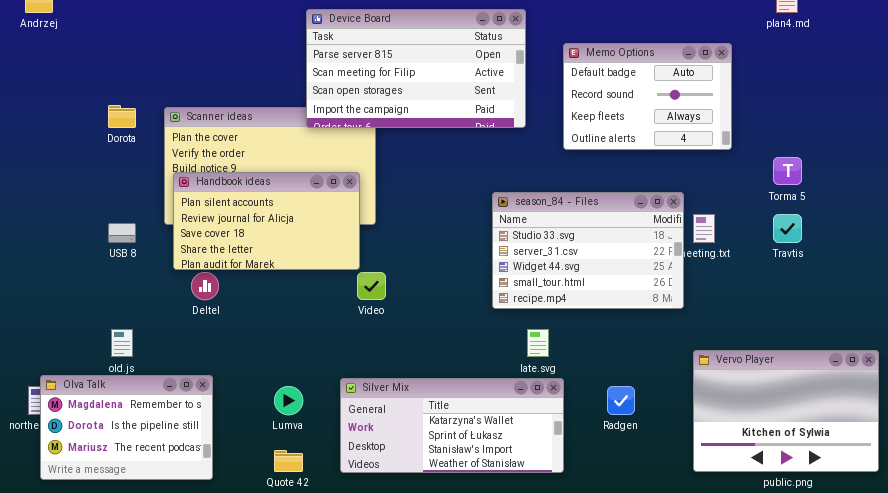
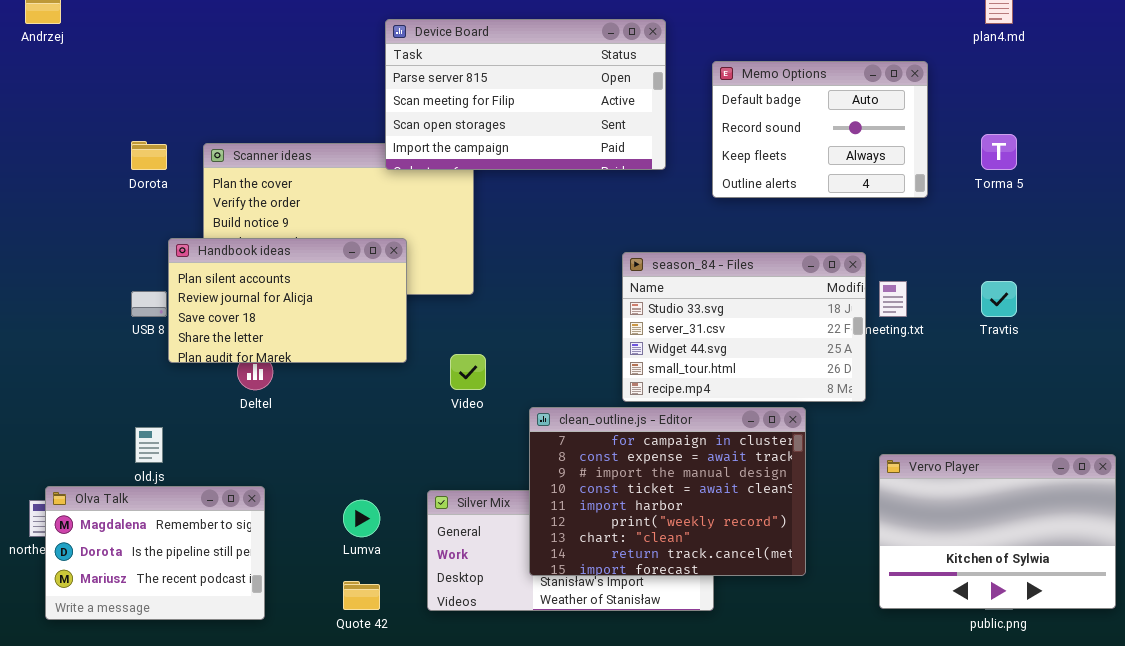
Torma 5: [773,157,802,185] -> [981,134,1017,170], moved
Handbook ideas: [173,172,360,270] -> [168,238,407,363], moved
clean_outline.js - Editor: none -> [529,407,806,576], opened

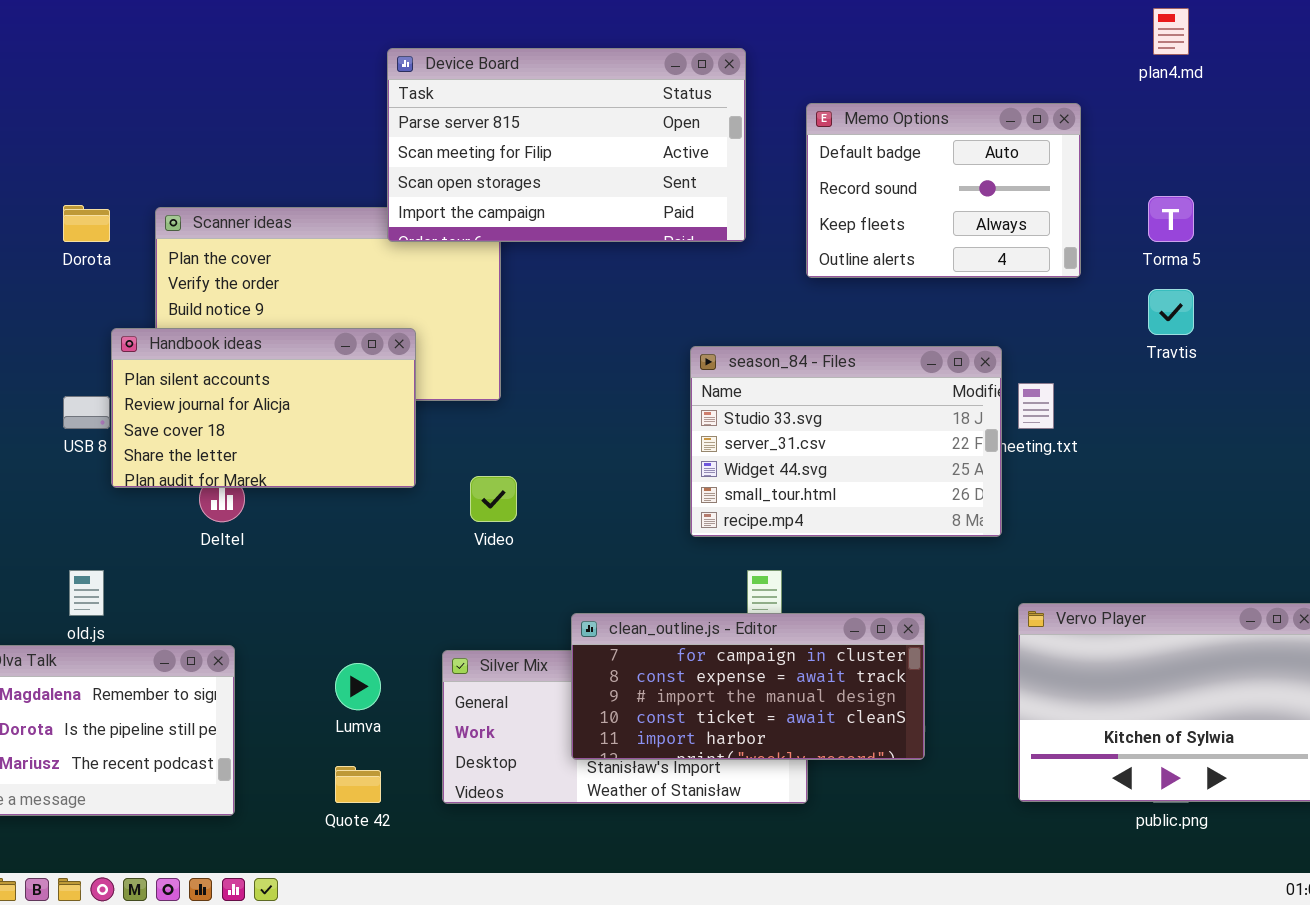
Travtis: [981,281,1017,317] -> [1148,289,1194,335], moved
clean_outline.js - Editor: [529,407,806,576] -> [571,613,925,760], resized

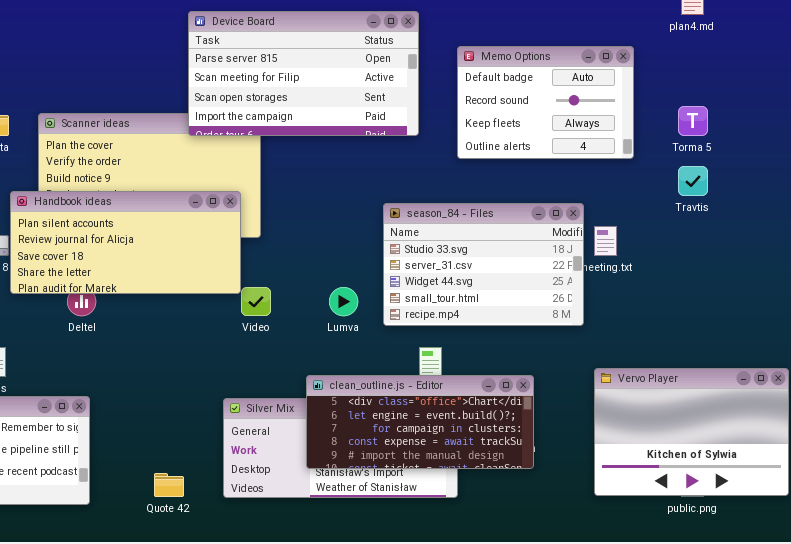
Handbook ideas: [111,328,416,488] -> [10,191,241,294], resized
clean_outline.js - Editor: [571,613,925,760] -> [306,375,534,469], scrolled up 2 rows
Lumva: [335,663,381,710] -> [329,287,358,316], moved

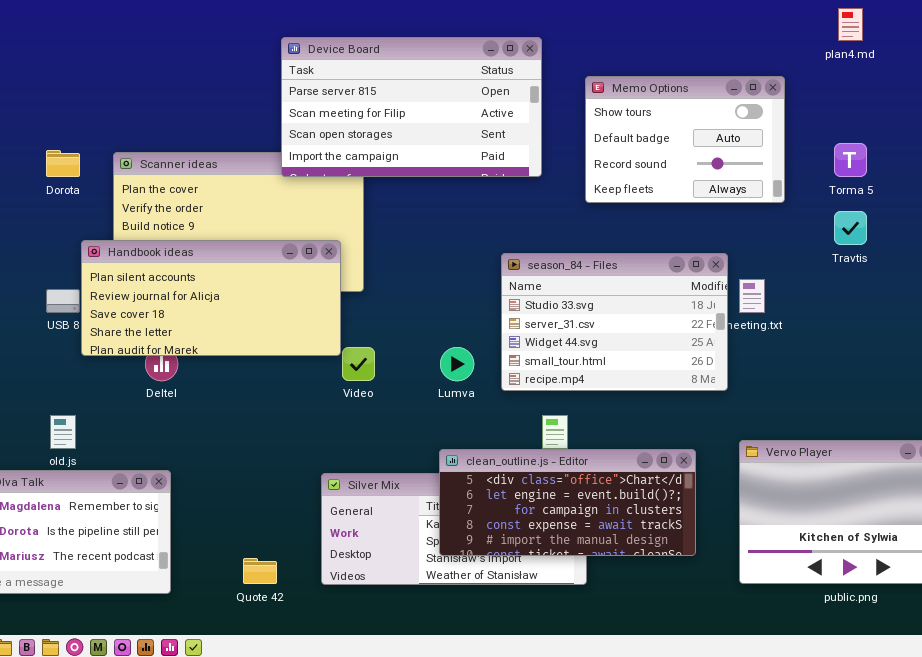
Memo Options: [457,46,634,159] -> [585,76,785,203], scrolled up 1 row
clean_outline.js - Editor: [306,375,534,469] -> [439,449,696,556], moved

